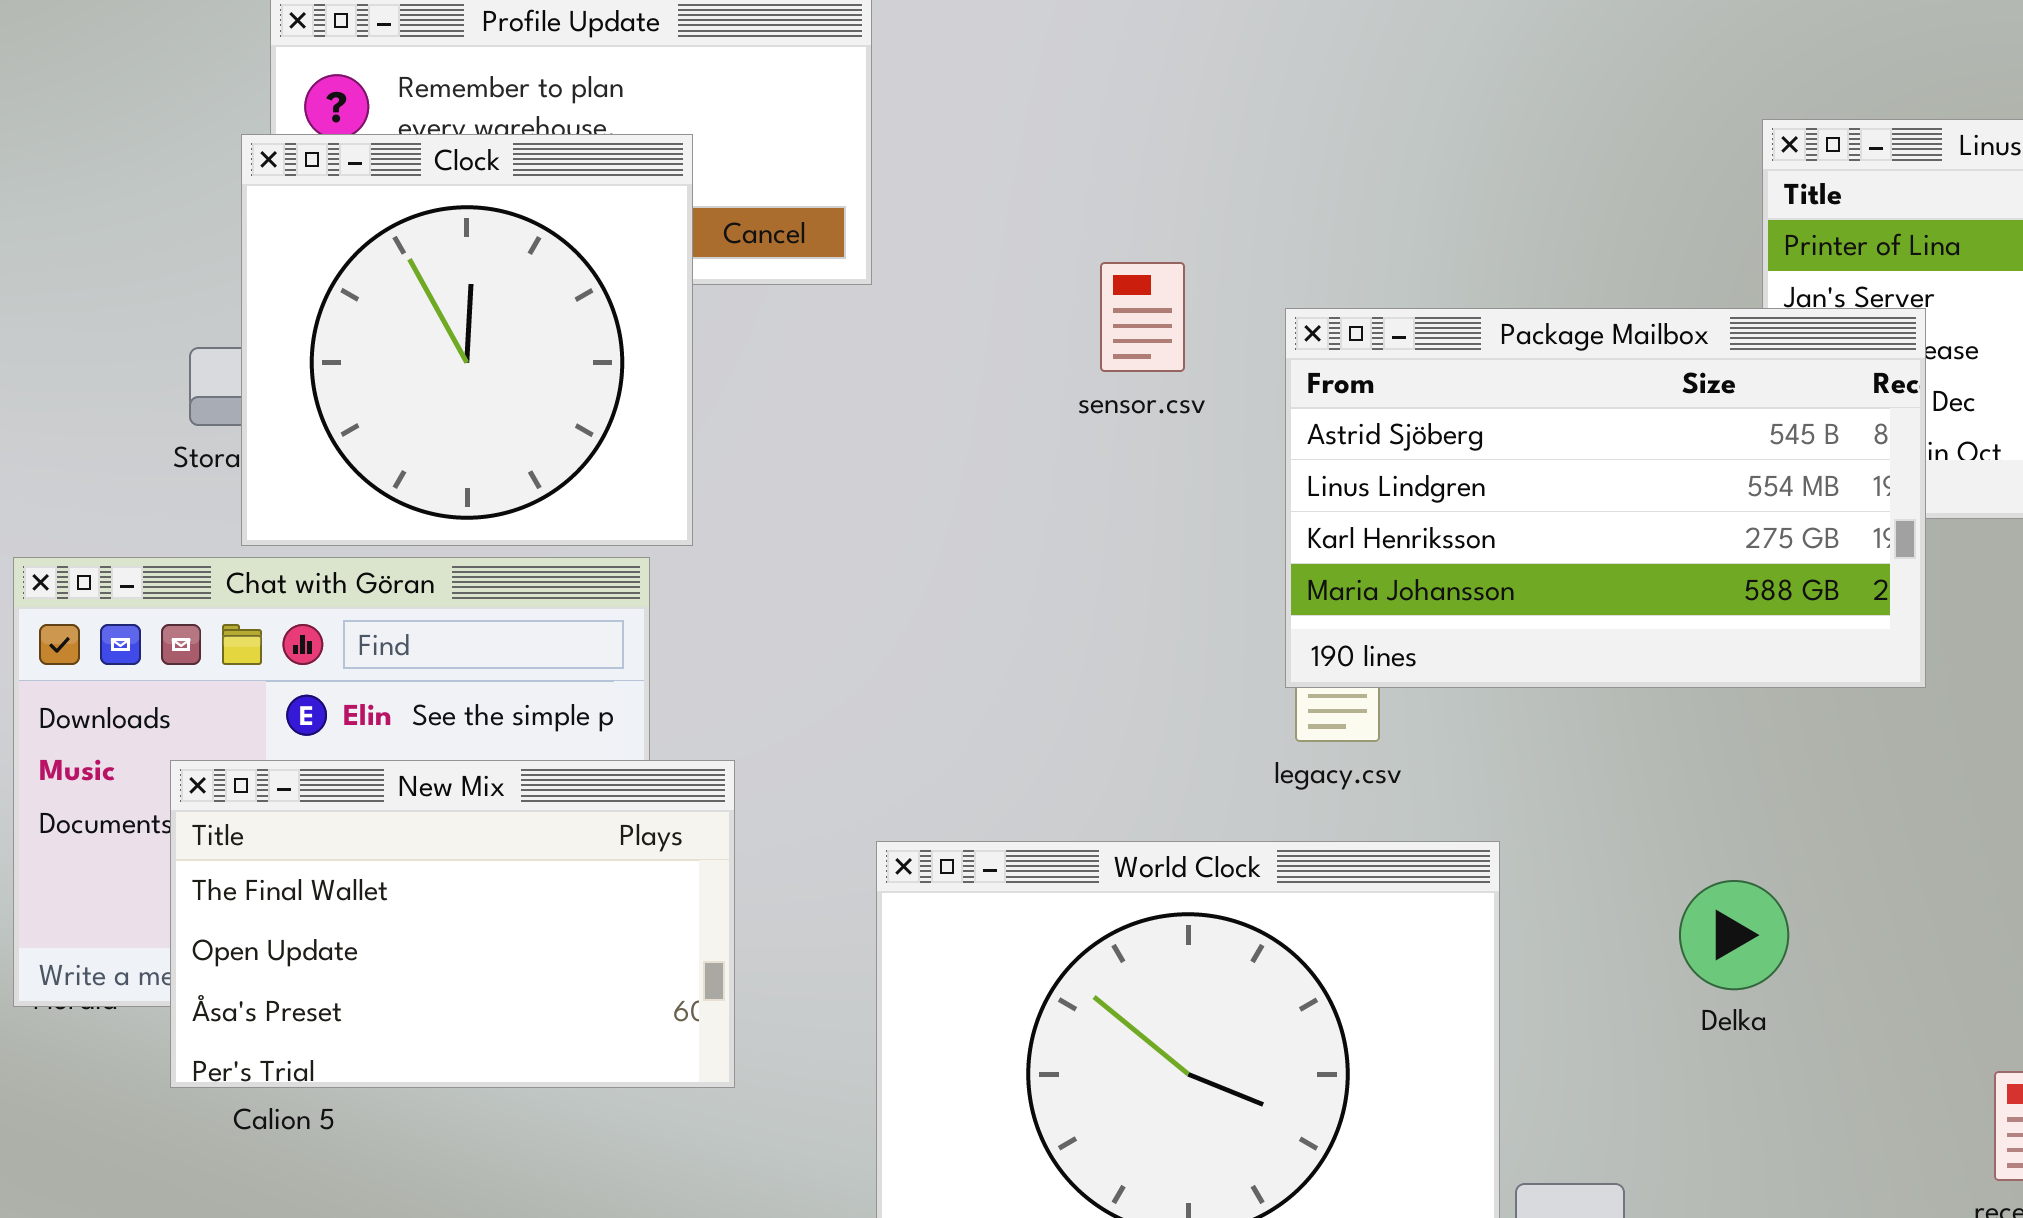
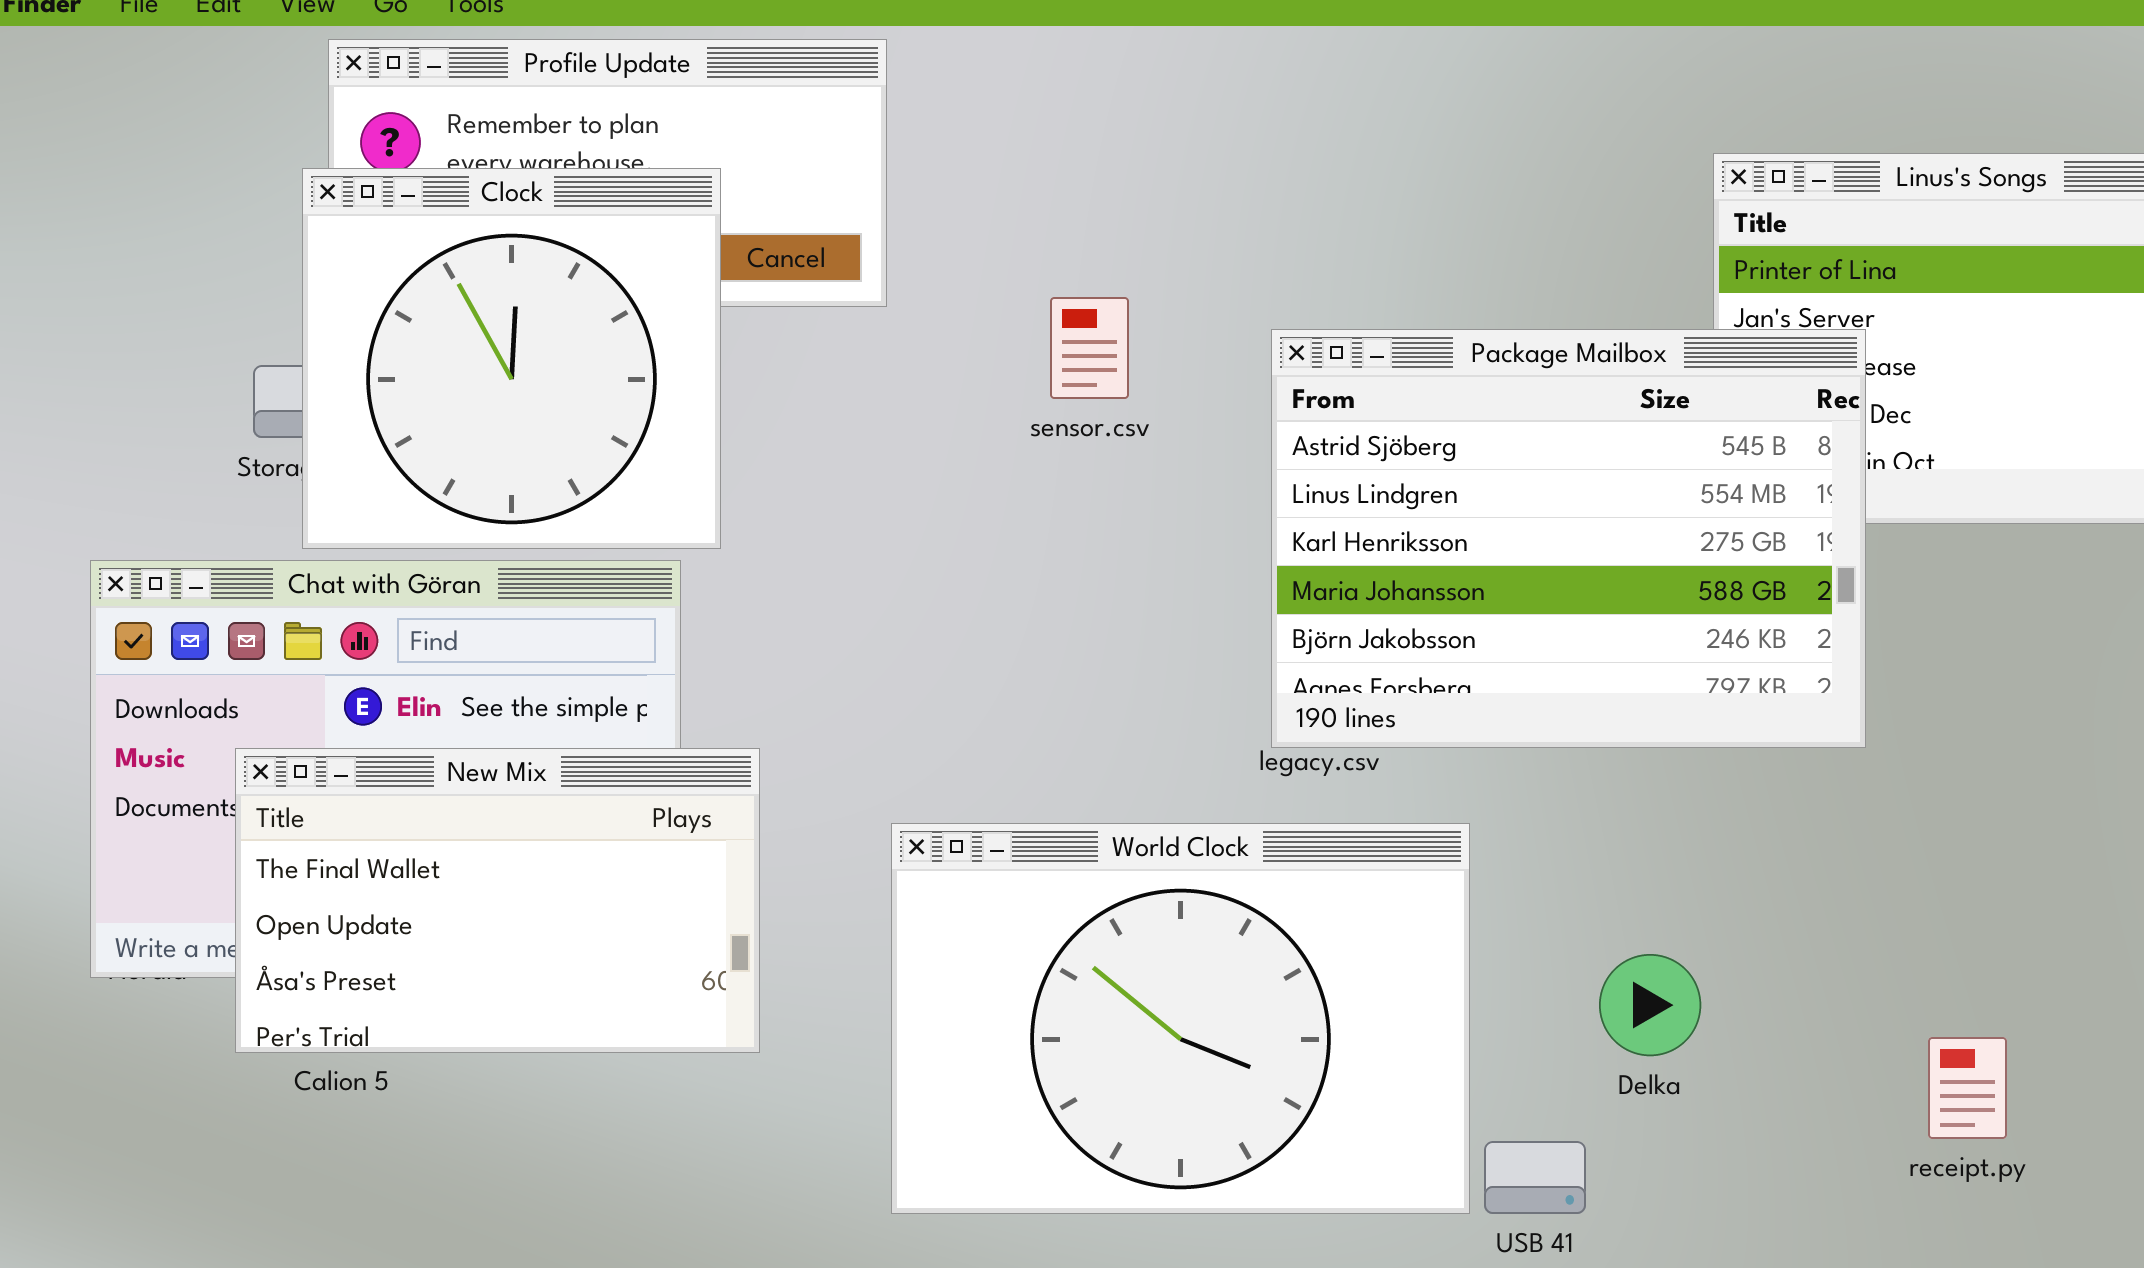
sensor.csv: [1100,262,1185,372] -> [1050,297,1129,399], moved
Package Mailbox: [1285,308,1926,688] -> [1271,329,1866,748], resized
Delka: [1679,880,1789,990] -> [1599,954,1701,1056], moved

